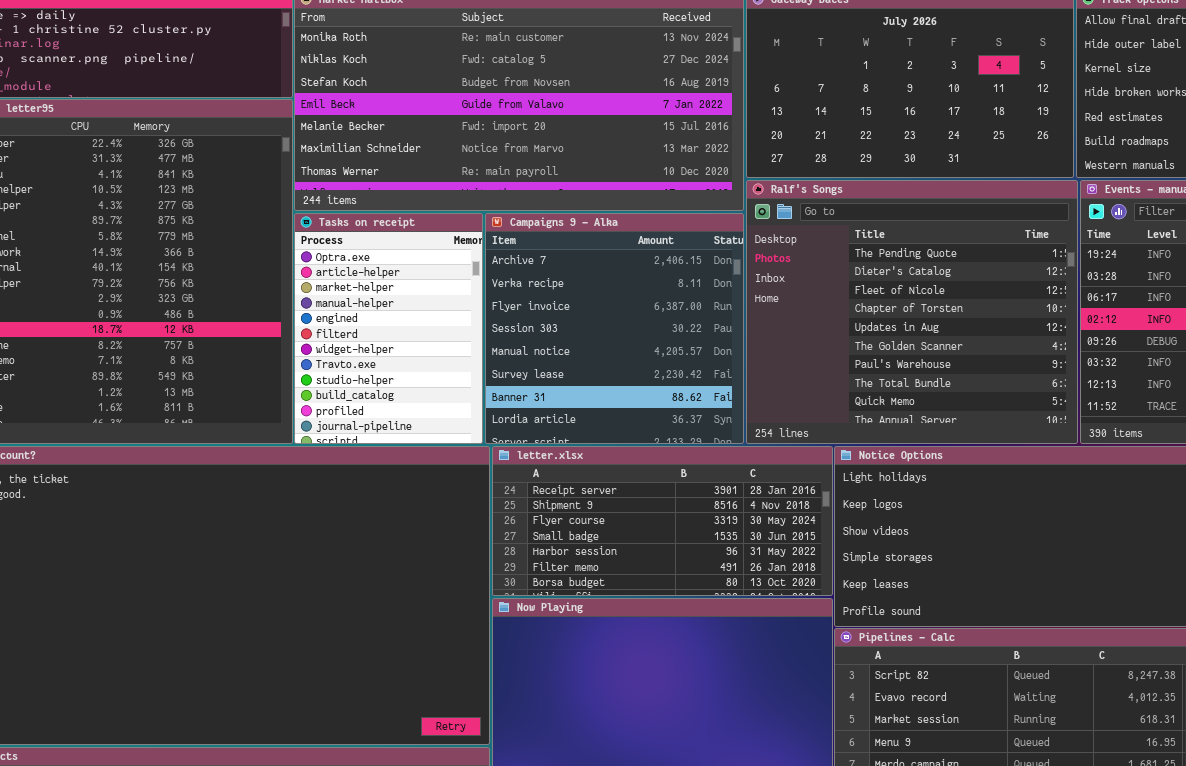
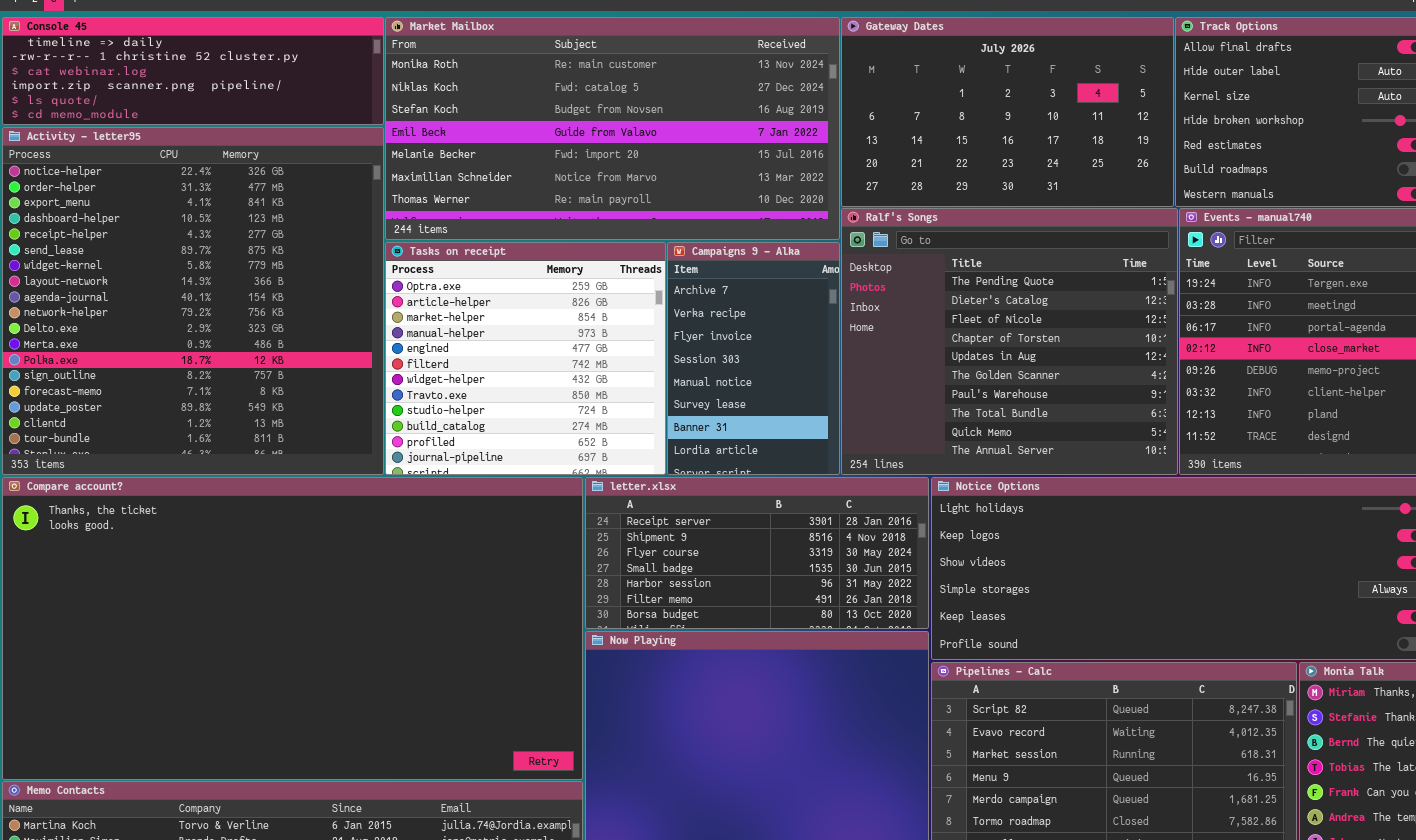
Tasks on receipt: [294,213,483,444] -> [385,242,666,475], resized
Campaigns 9 - Alka: [485,213,744,444] -> [667,242,840,475], resized

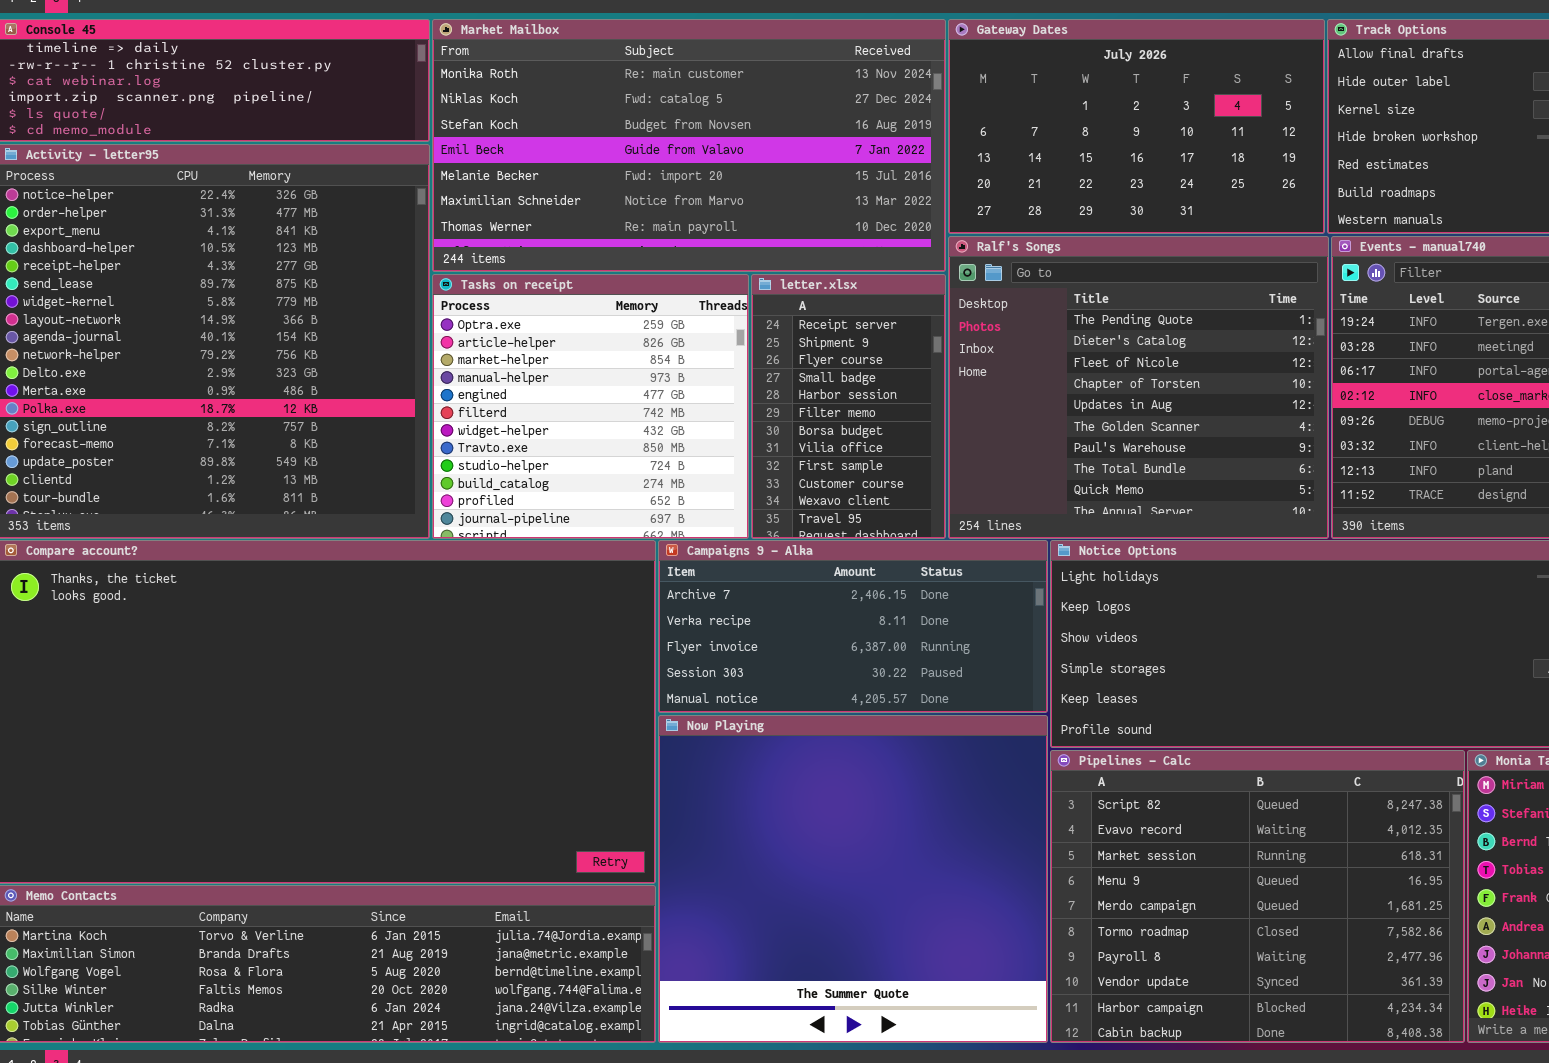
Campaigns 9 - Alka: [667,242,840,475] -> [658,540,1048,713], moved, resized
letter.xlsx: [585,477,929,629] -> [751,274,946,539], moved, resized

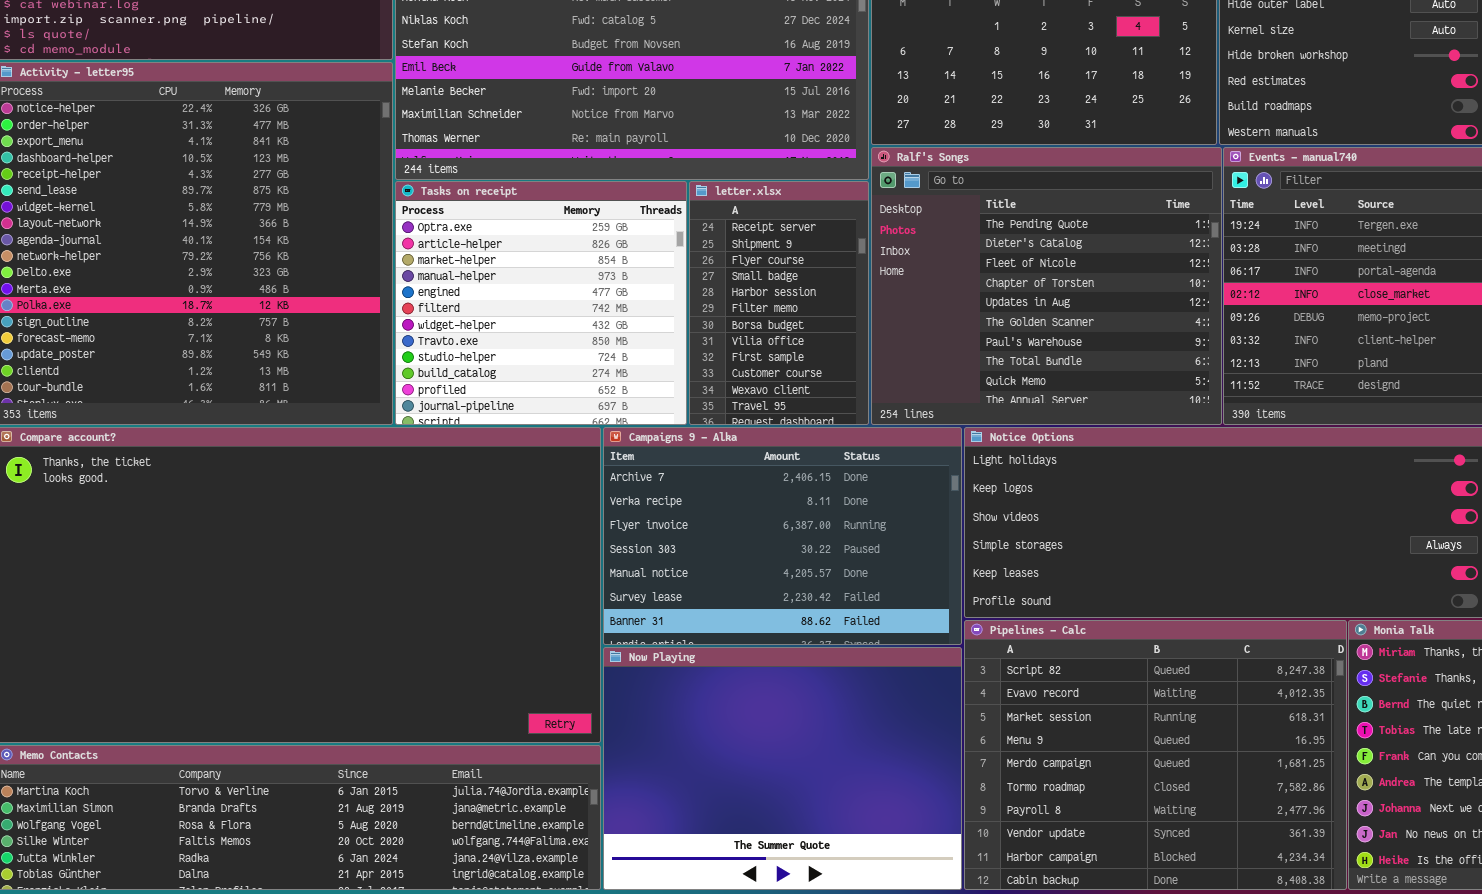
Campaigns 9 - Alka: [658,540,1048,713] -> [603,427,962,645], resized
Now Playing: [658,715,1048,1043] -> [603,647,962,890], resized

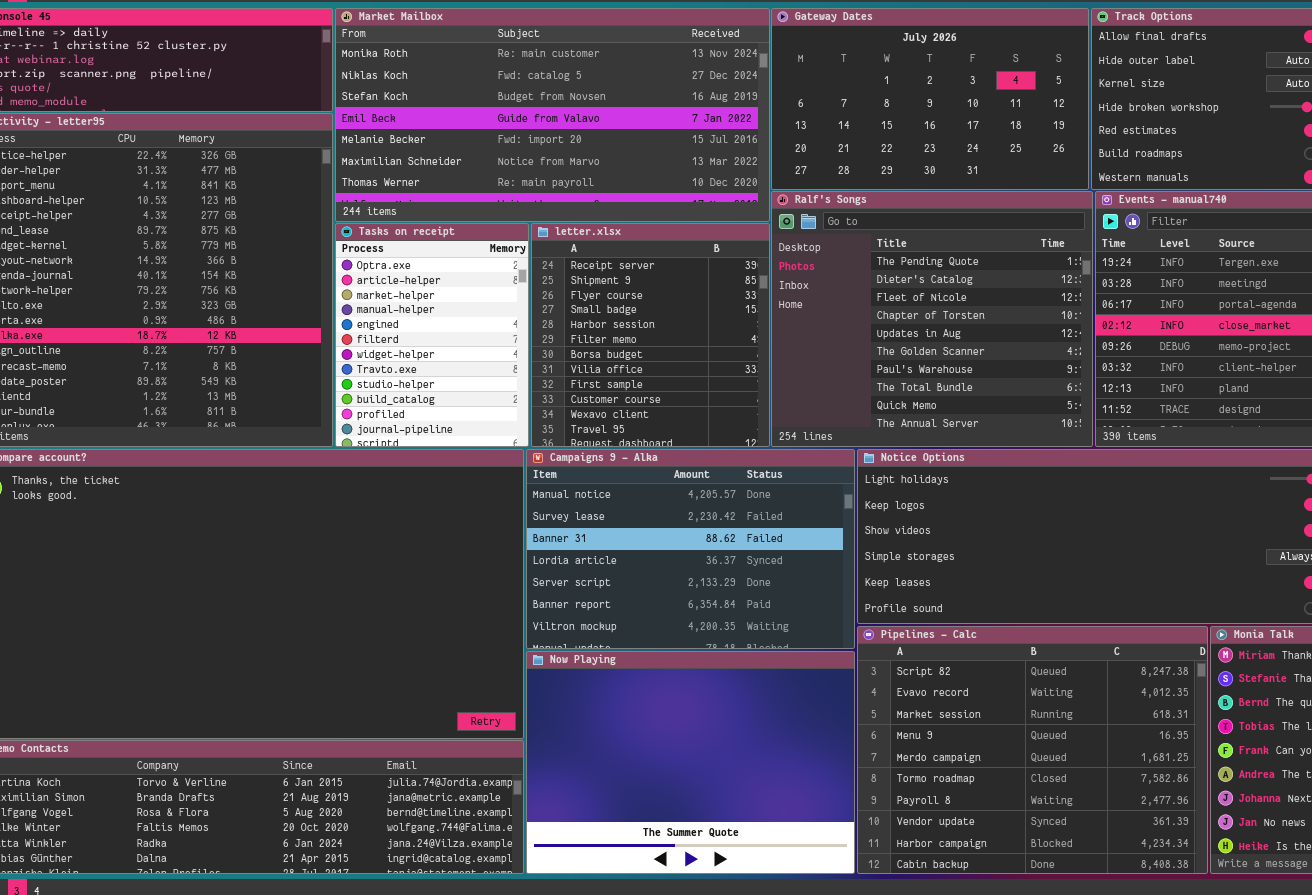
Tasks on receipt: [395,181,687,425] -> [335,223,529,447], resized
letter.xlsx: [689,181,869,425] -> [531,223,770,447], resized
Campaigns 9 - Alka: [603,427,962,645] -> [526,449,855,649], scrolled down 4 rows

